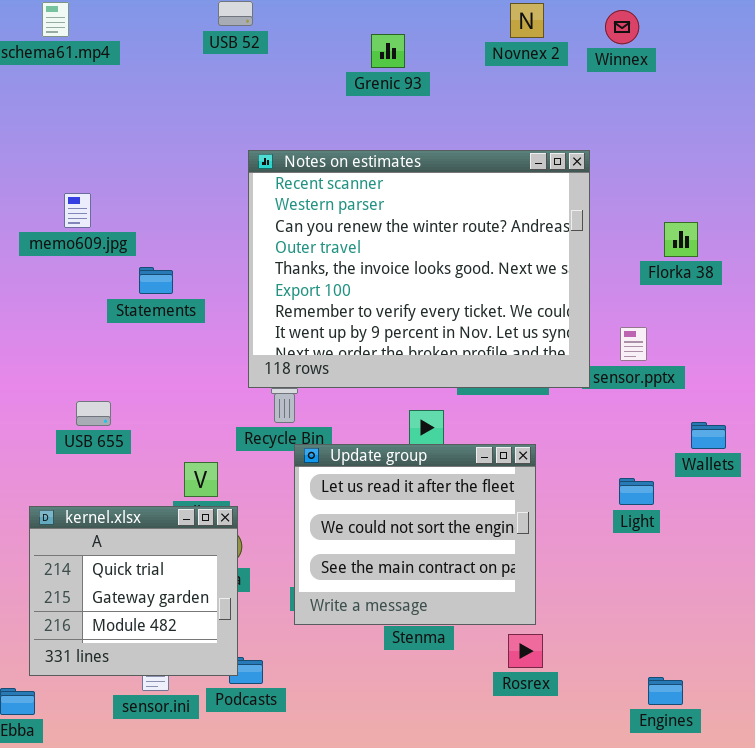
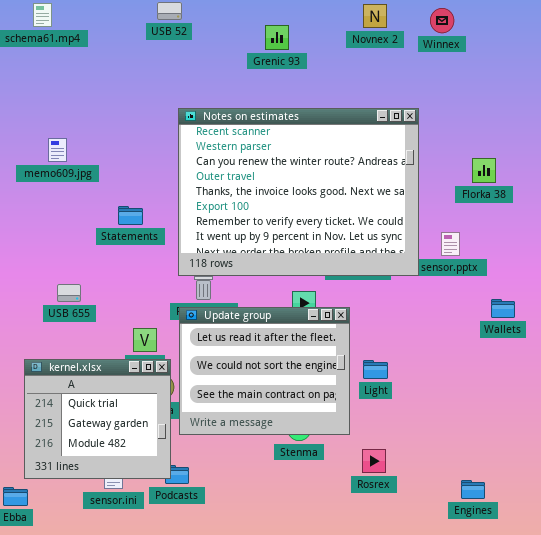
Statements: [139,267,173,294] -> [118,206,143,225], moved
Update group: [294,444,536,625] -> [179,307,350,435], moved
Light: [619,478,654,505] -> [363,360,388,379], moved

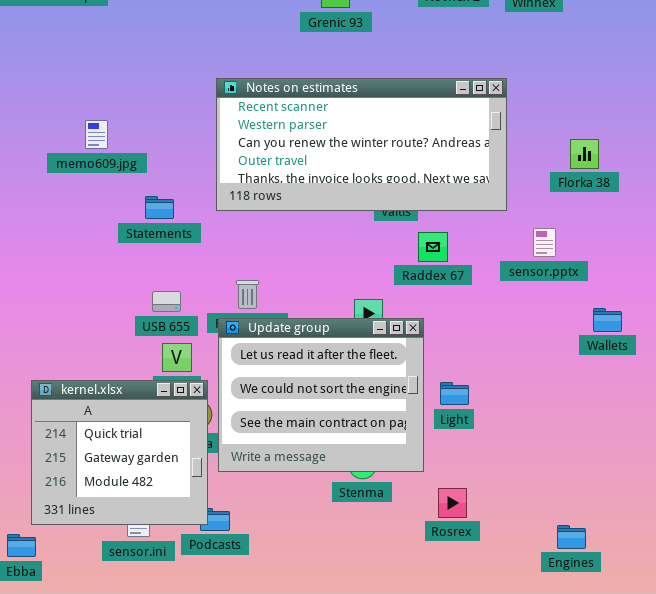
Notes on estimates: [178,108,419,276] -> [216,78,507,211], resized
memo609.jpg: [48,138,67,162] -> [85,120,108,149], moved
USB 655: [57,284,81,302] -> [152,291,181,312], moved

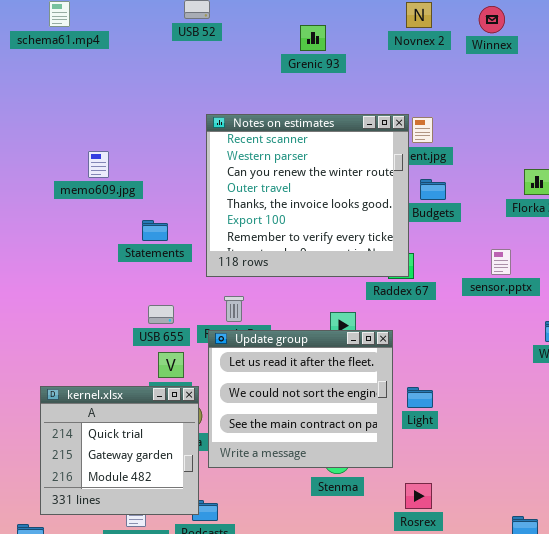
Notes on estimates: [216,78,507,211] -> [206,114,409,277], resized

